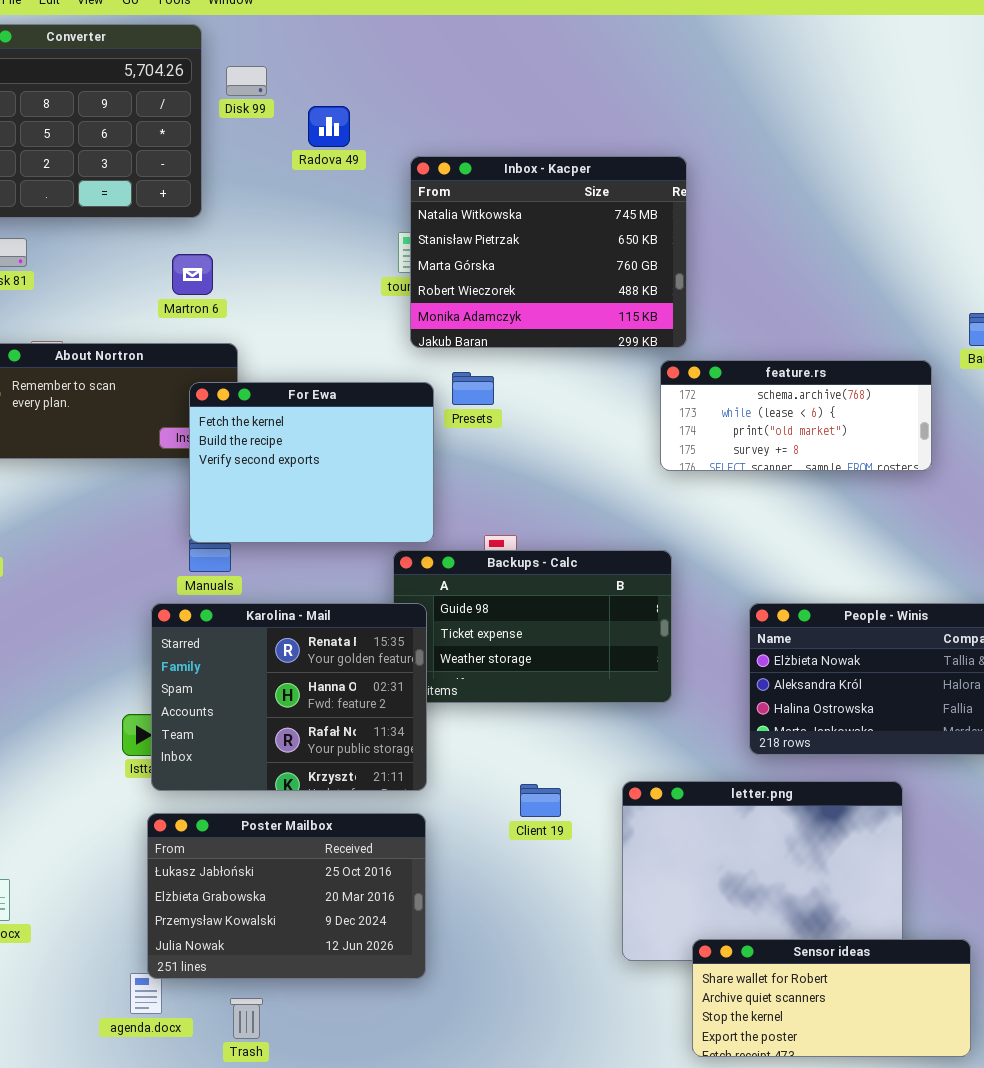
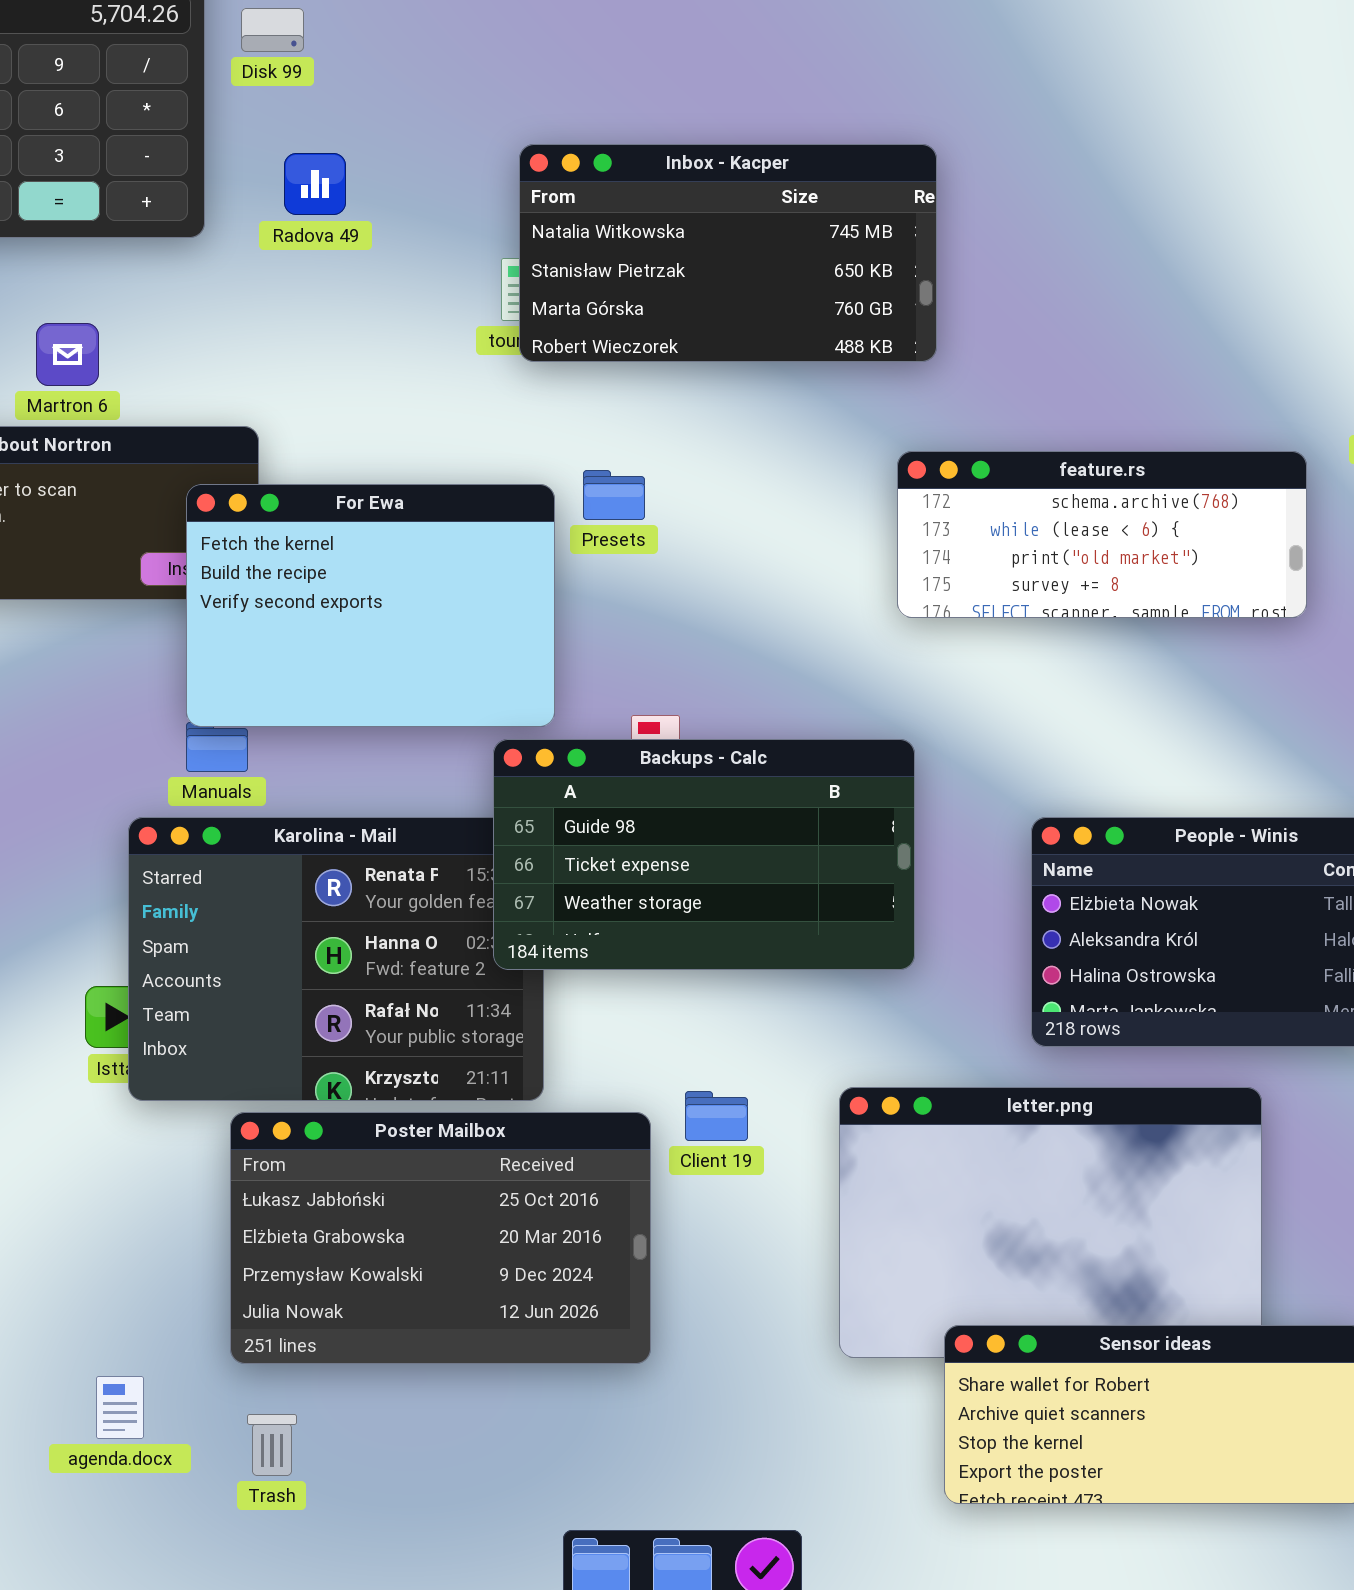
Radova 49: [308,106,350,147] -> [284,153,346,215], moved
Inbox - Kacper: [410,156,687,348] -> [519,144,937,362], resized
Martron 6: [172,254,213,295] -> [36,323,99,386], moved
Backups - Calc: [393,550,672,703] -> [493,739,915,970], raised
Poster Mailbox: [147,813,426,979] -> [230,1112,651,1364], moved

